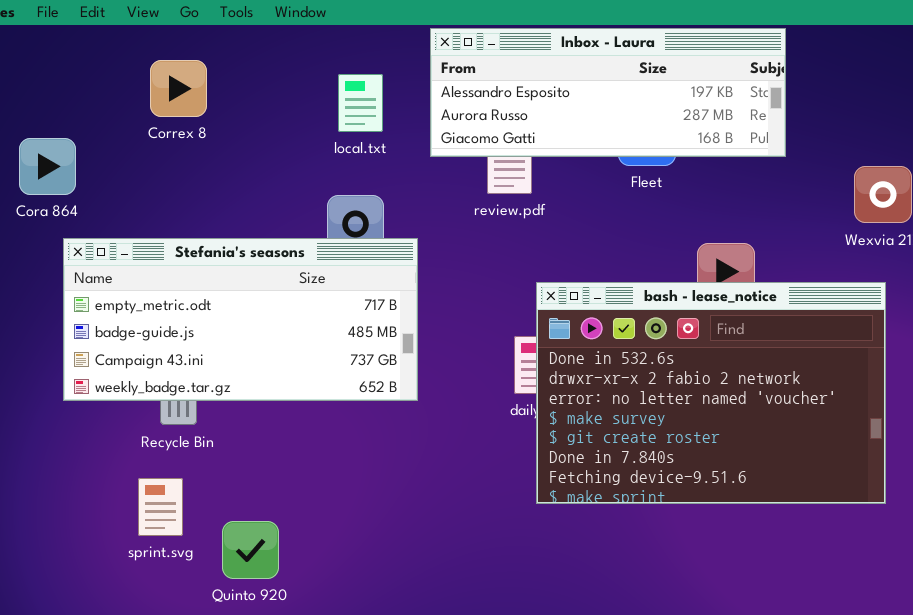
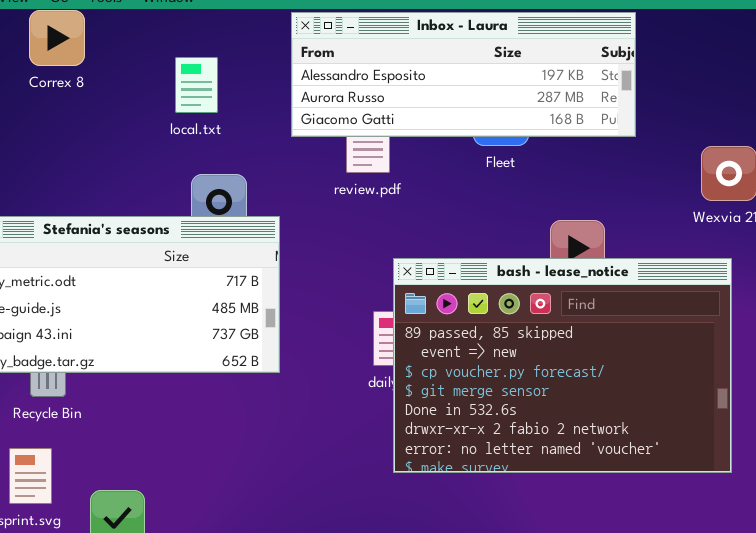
Correx 8: [150,60,207,117] -> [29,10,85,66], moved
local.txt: [338,74,383,132] -> [175,57,218,113], moved
bash - lease_notice: [536,282,886,504] -> [393,258,732,473], scrolled up 4 rows

